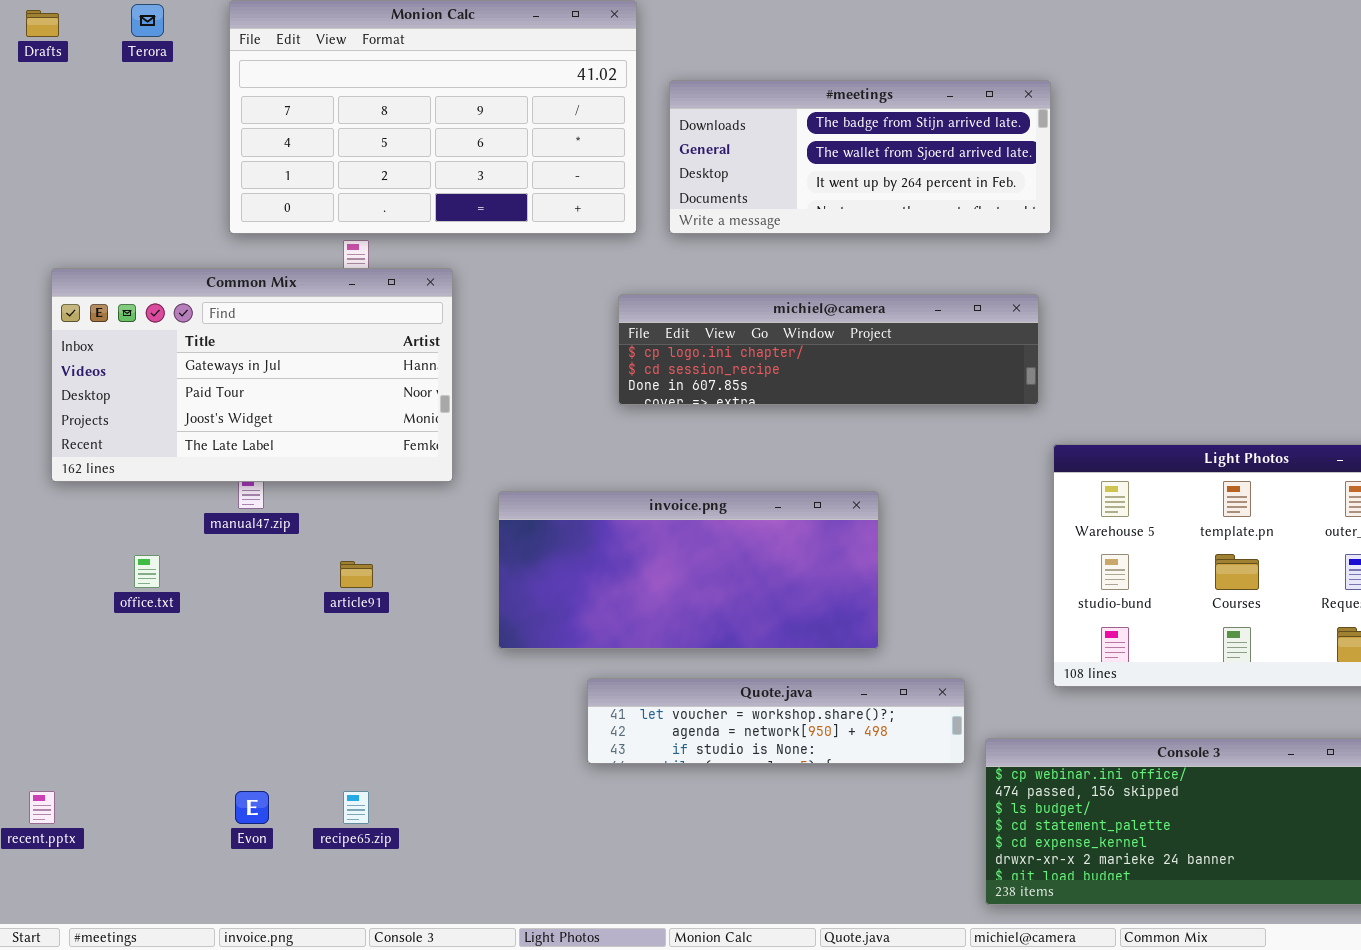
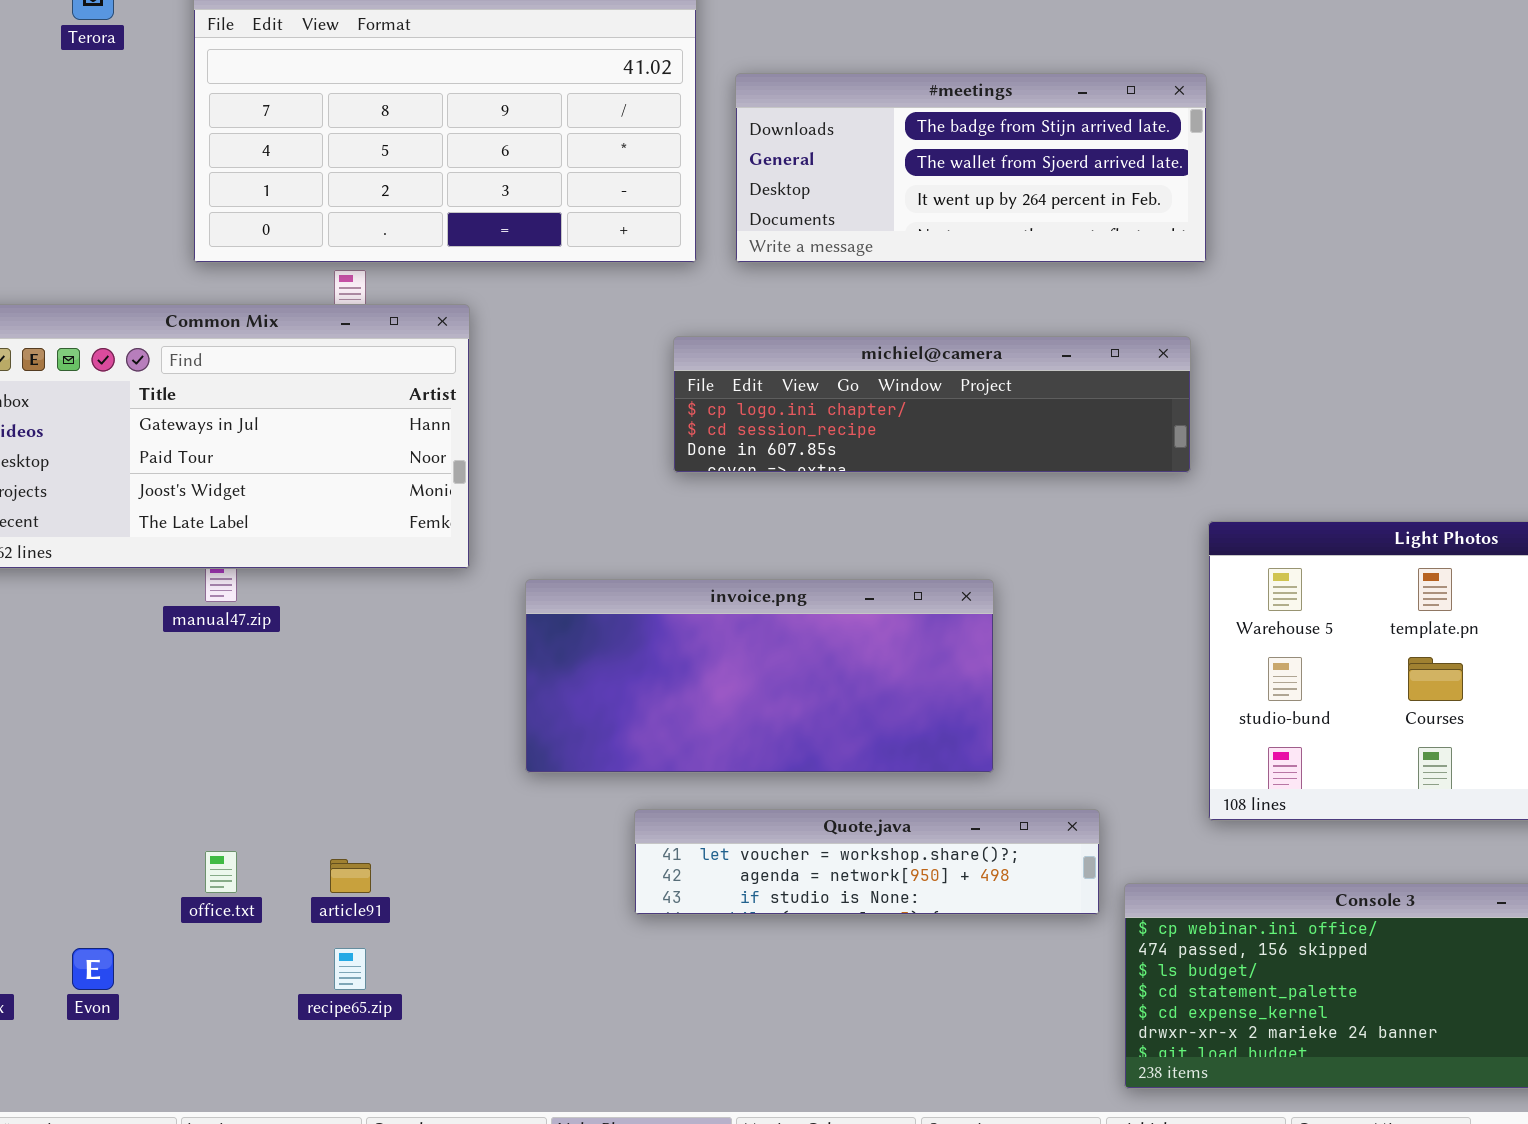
office.txt: [134,555,160,588] -> [205,851,237,893], moved
article91: [340,561,373,588] -> [330,859,371,893], moved
Evon: [235,791,269,824] -> [72,948,114,990], moved

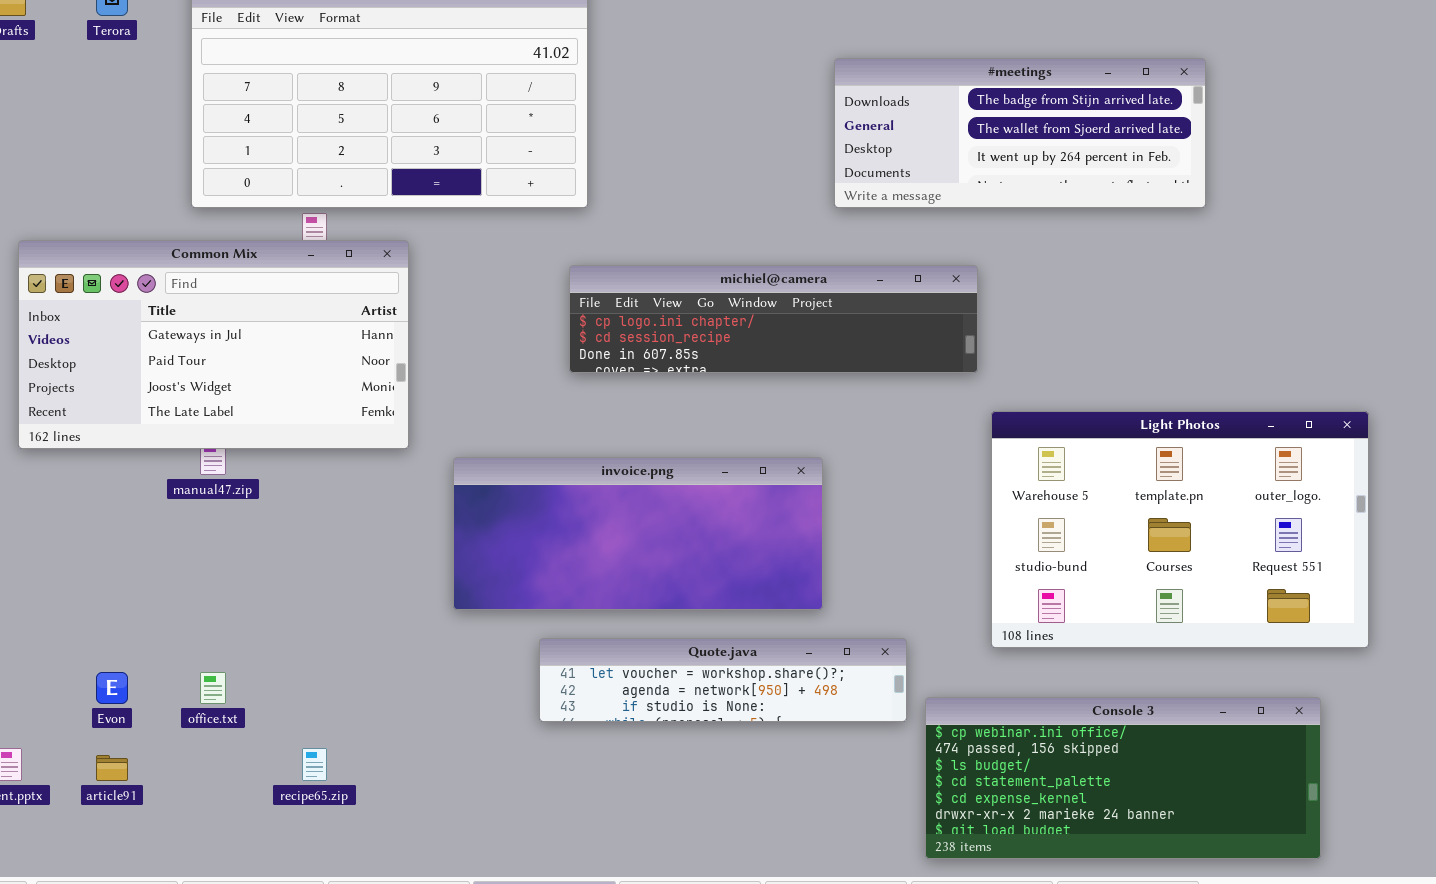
#meetings: [735,73,1207,263] -> [834,58,1206,208], moved
article91: [330,859,371,893] -> [96,755,128,781], moved
Evon: [72,948,114,990] -> [96,672,128,704], moved

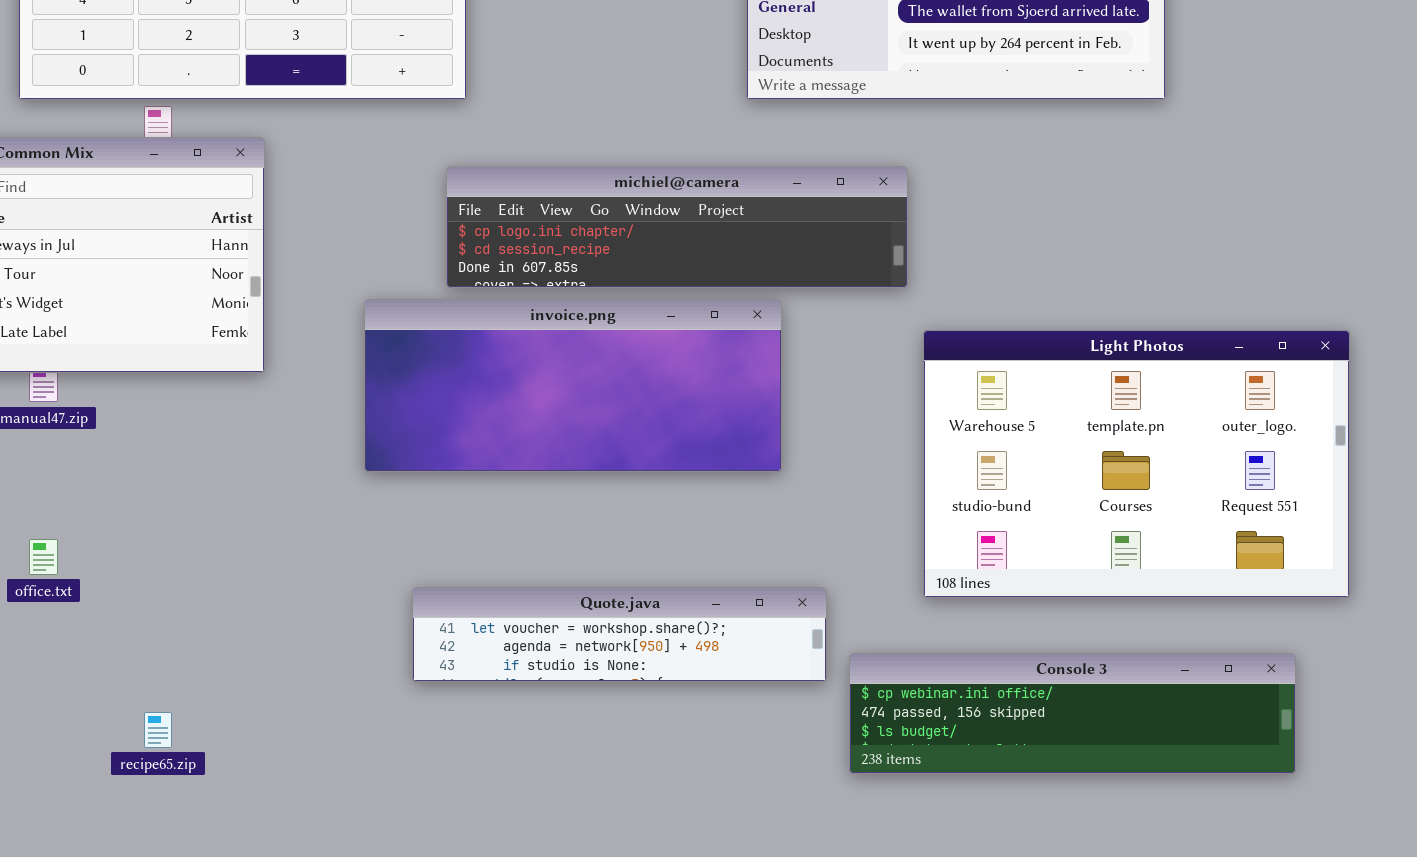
invoice.png: [453,457,823,610] -> [364,299,782,472], moved
office.txt: [200,672,226,704] -> [29,539,58,575], moved
Console 3: [925,697,1321,859] -> [849,653,1296,774], resized

